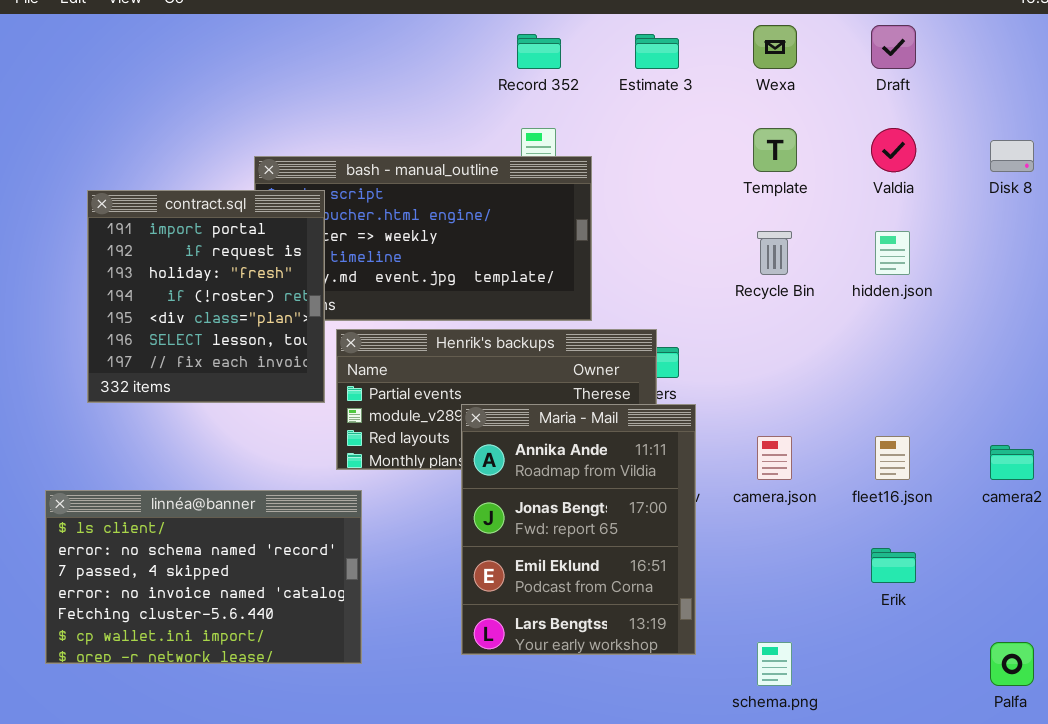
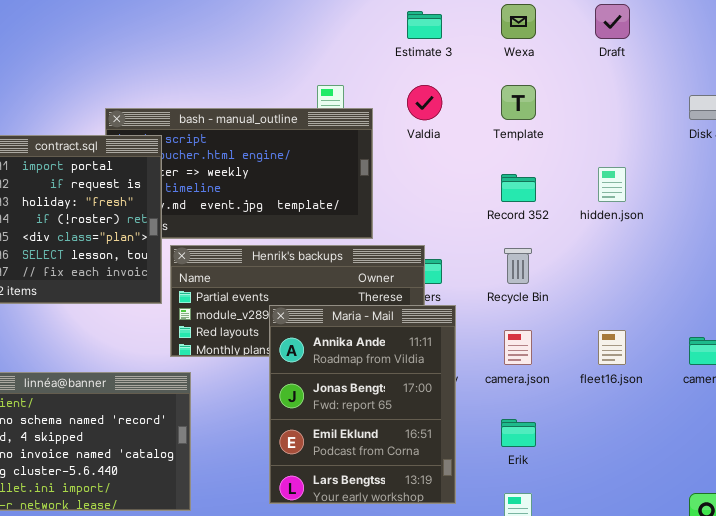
Record 352: [517,34,561,69] -> [501,174,536,202], moved
Valdia: [871,128,916,172] -> [407,85,442,120], moved
Recycle Bin: [757,231,792,275] -> [504,248,532,284], moved
Erik: [871,548,916,583] -> [501,419,536,447], moved

